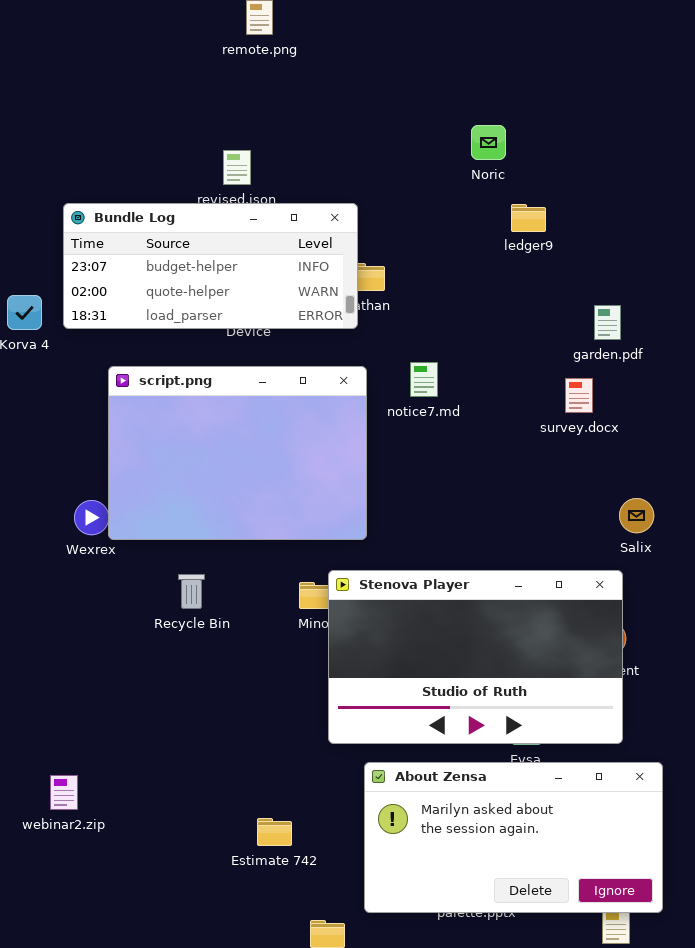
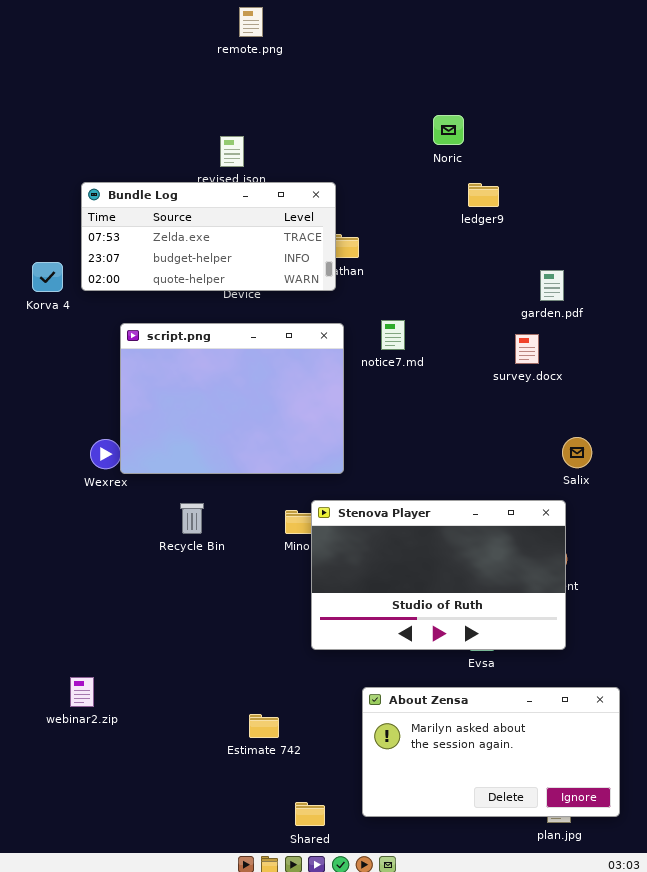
Bundle Log: [63,203,358,329] -> [81,182,336,291], scrolled up 1 row
About Zensa: [364,762,663,913] -> [362,687,620,817], moved

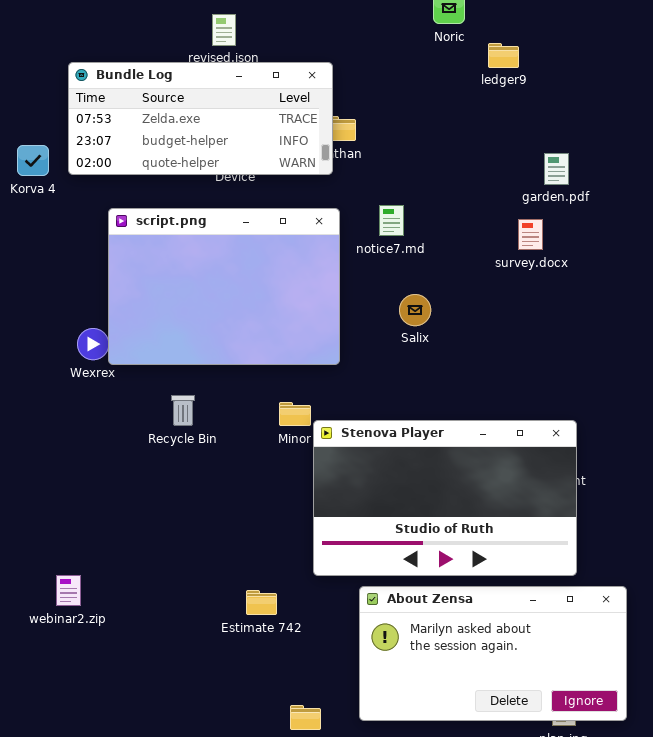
ledger9: [468,183,499,207] -> [488,43,519,68], moved
Salix: [562,437,592,468] -> [399,294,431,326], moved
Stenova Player: [311,500,566,650] -> [313,420,577,576], moved
Estimate 742: [249,714,279,738] -> [246,590,277,615], moved

